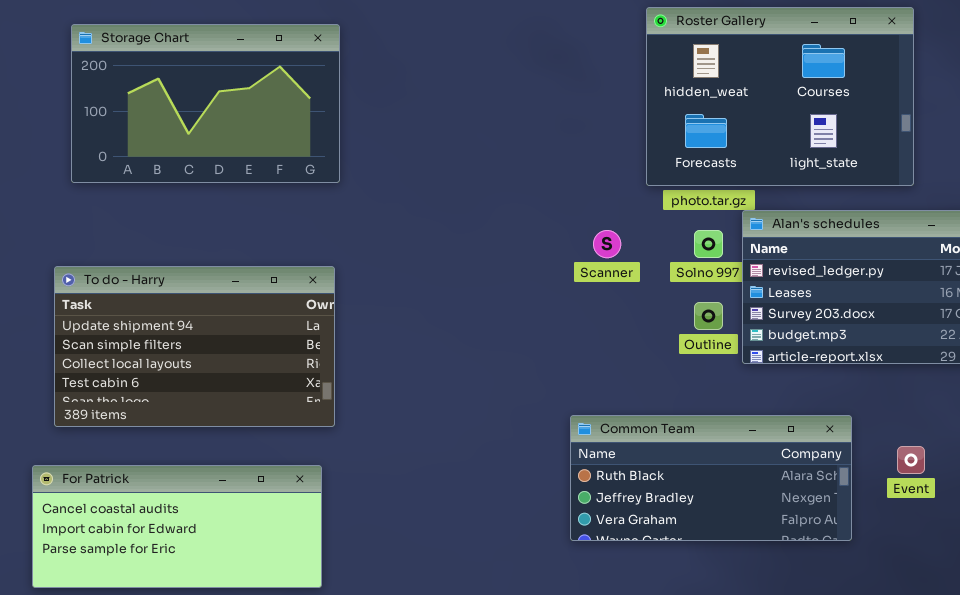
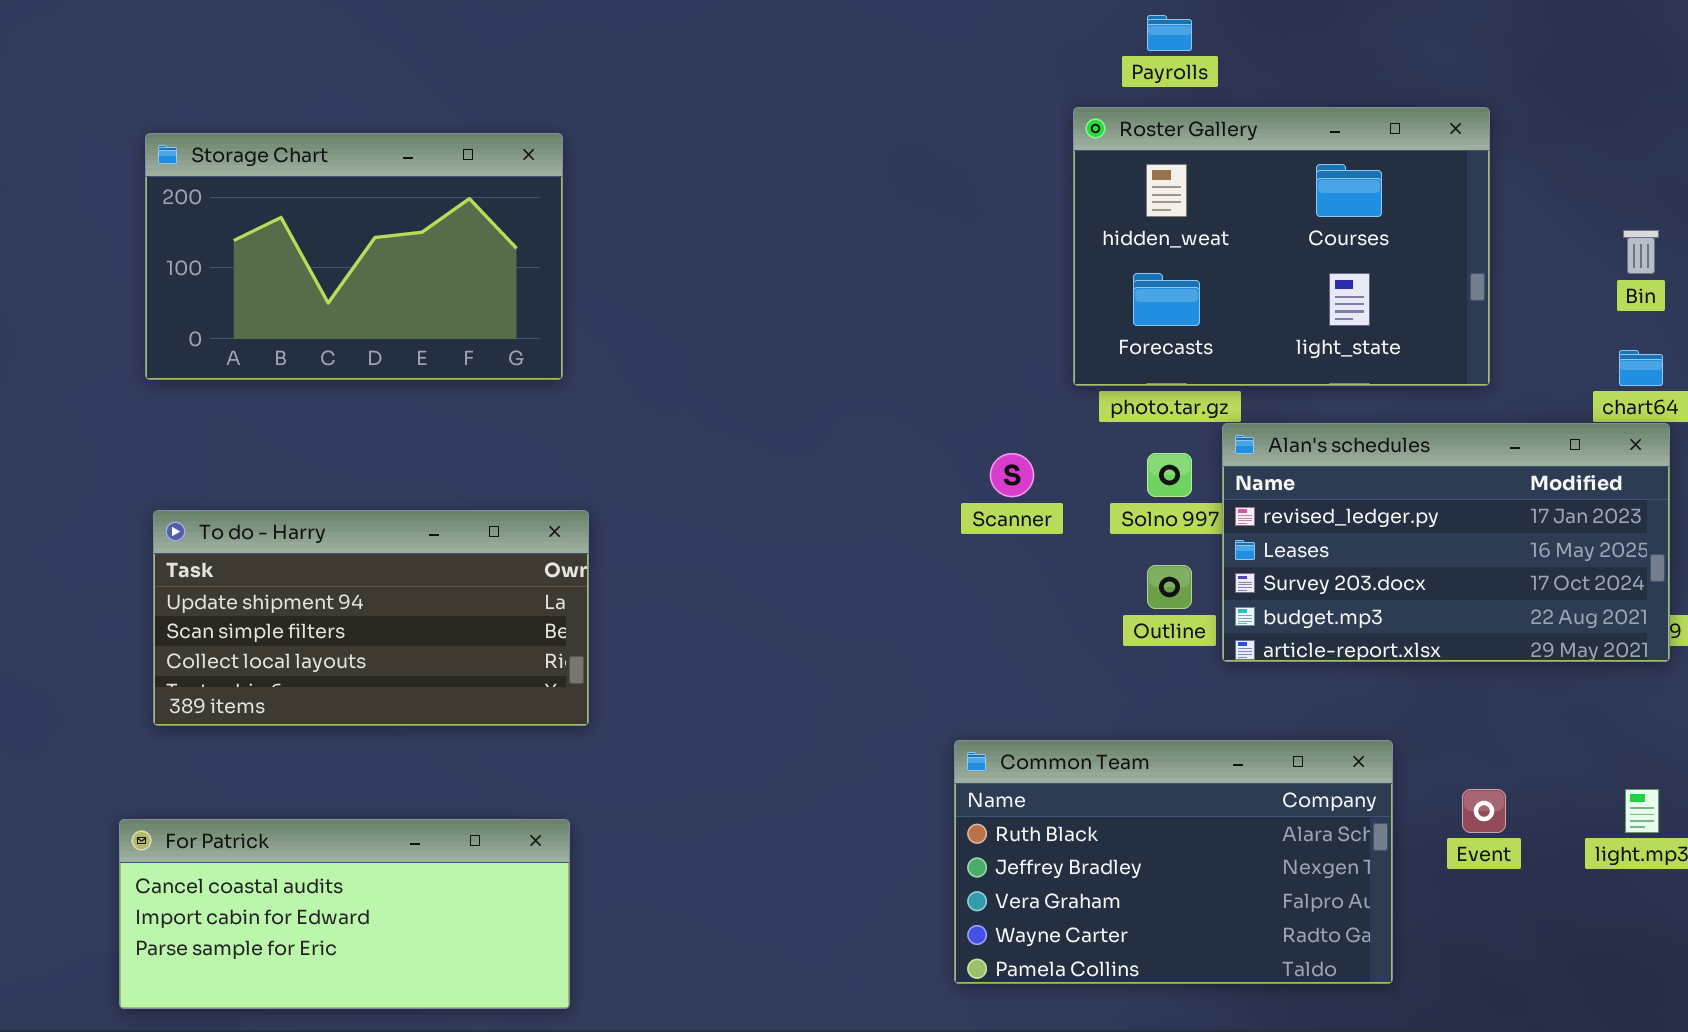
Storage Chart: [71,24,340,183] -> [145,133,563,380], moved
To do - Harry: [54,266,335,427] -> [153,510,589,726], resized
Common Team: [570,415,852,541] -> [954,740,1393,984], resized

